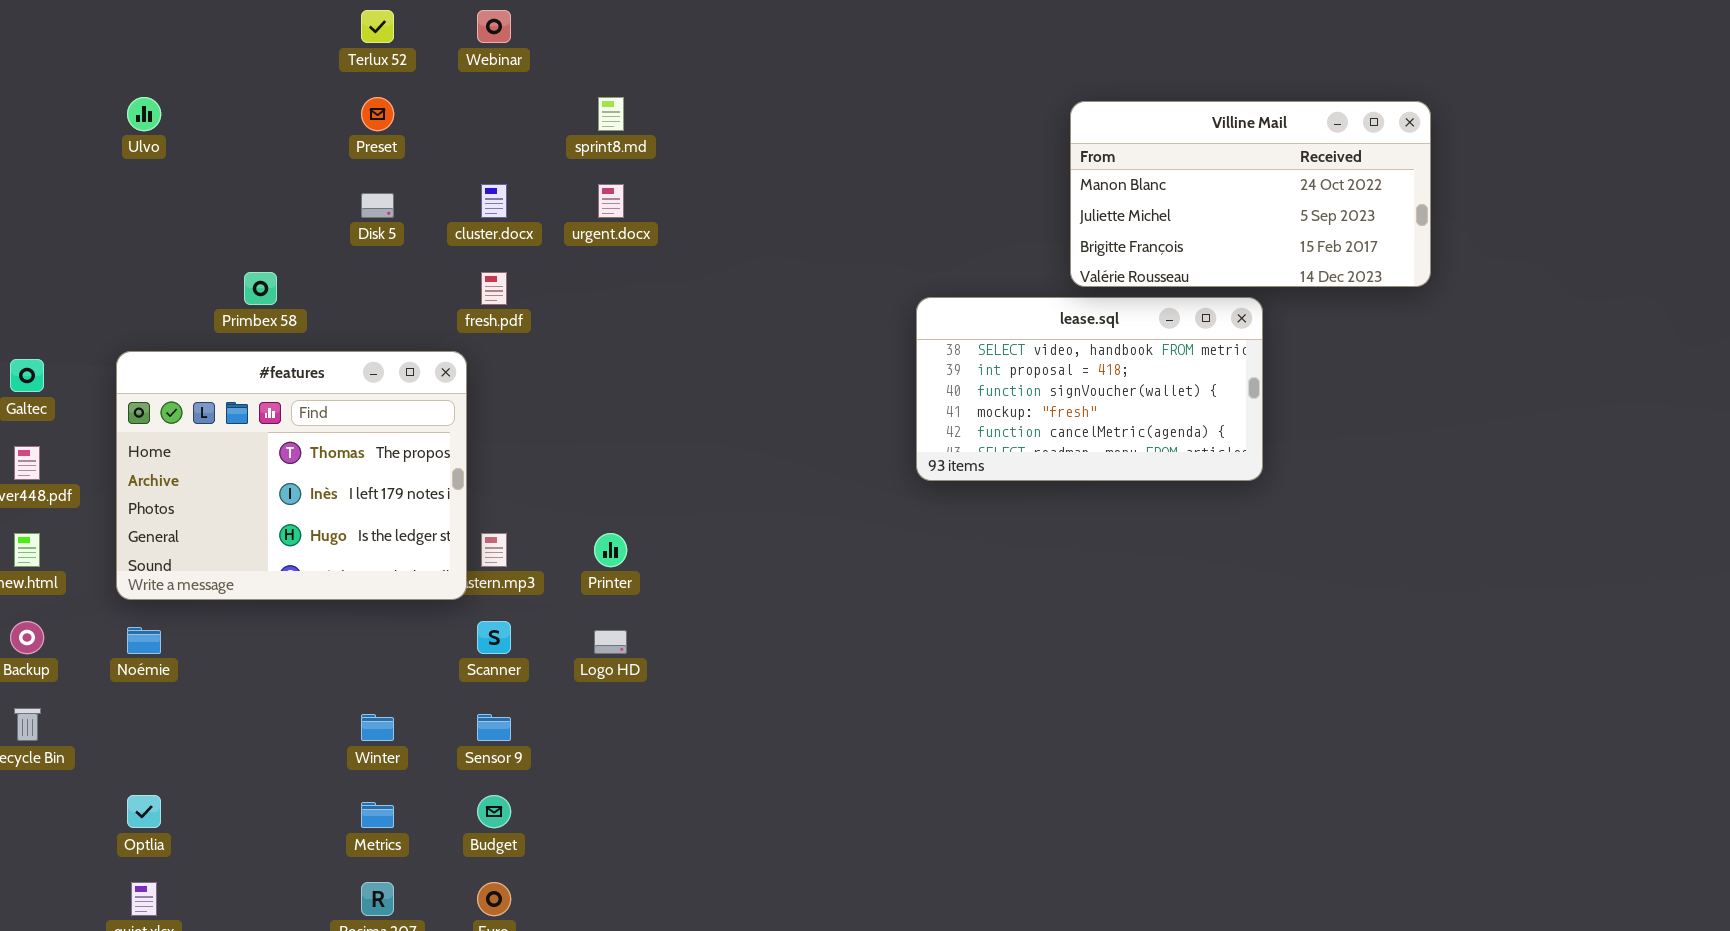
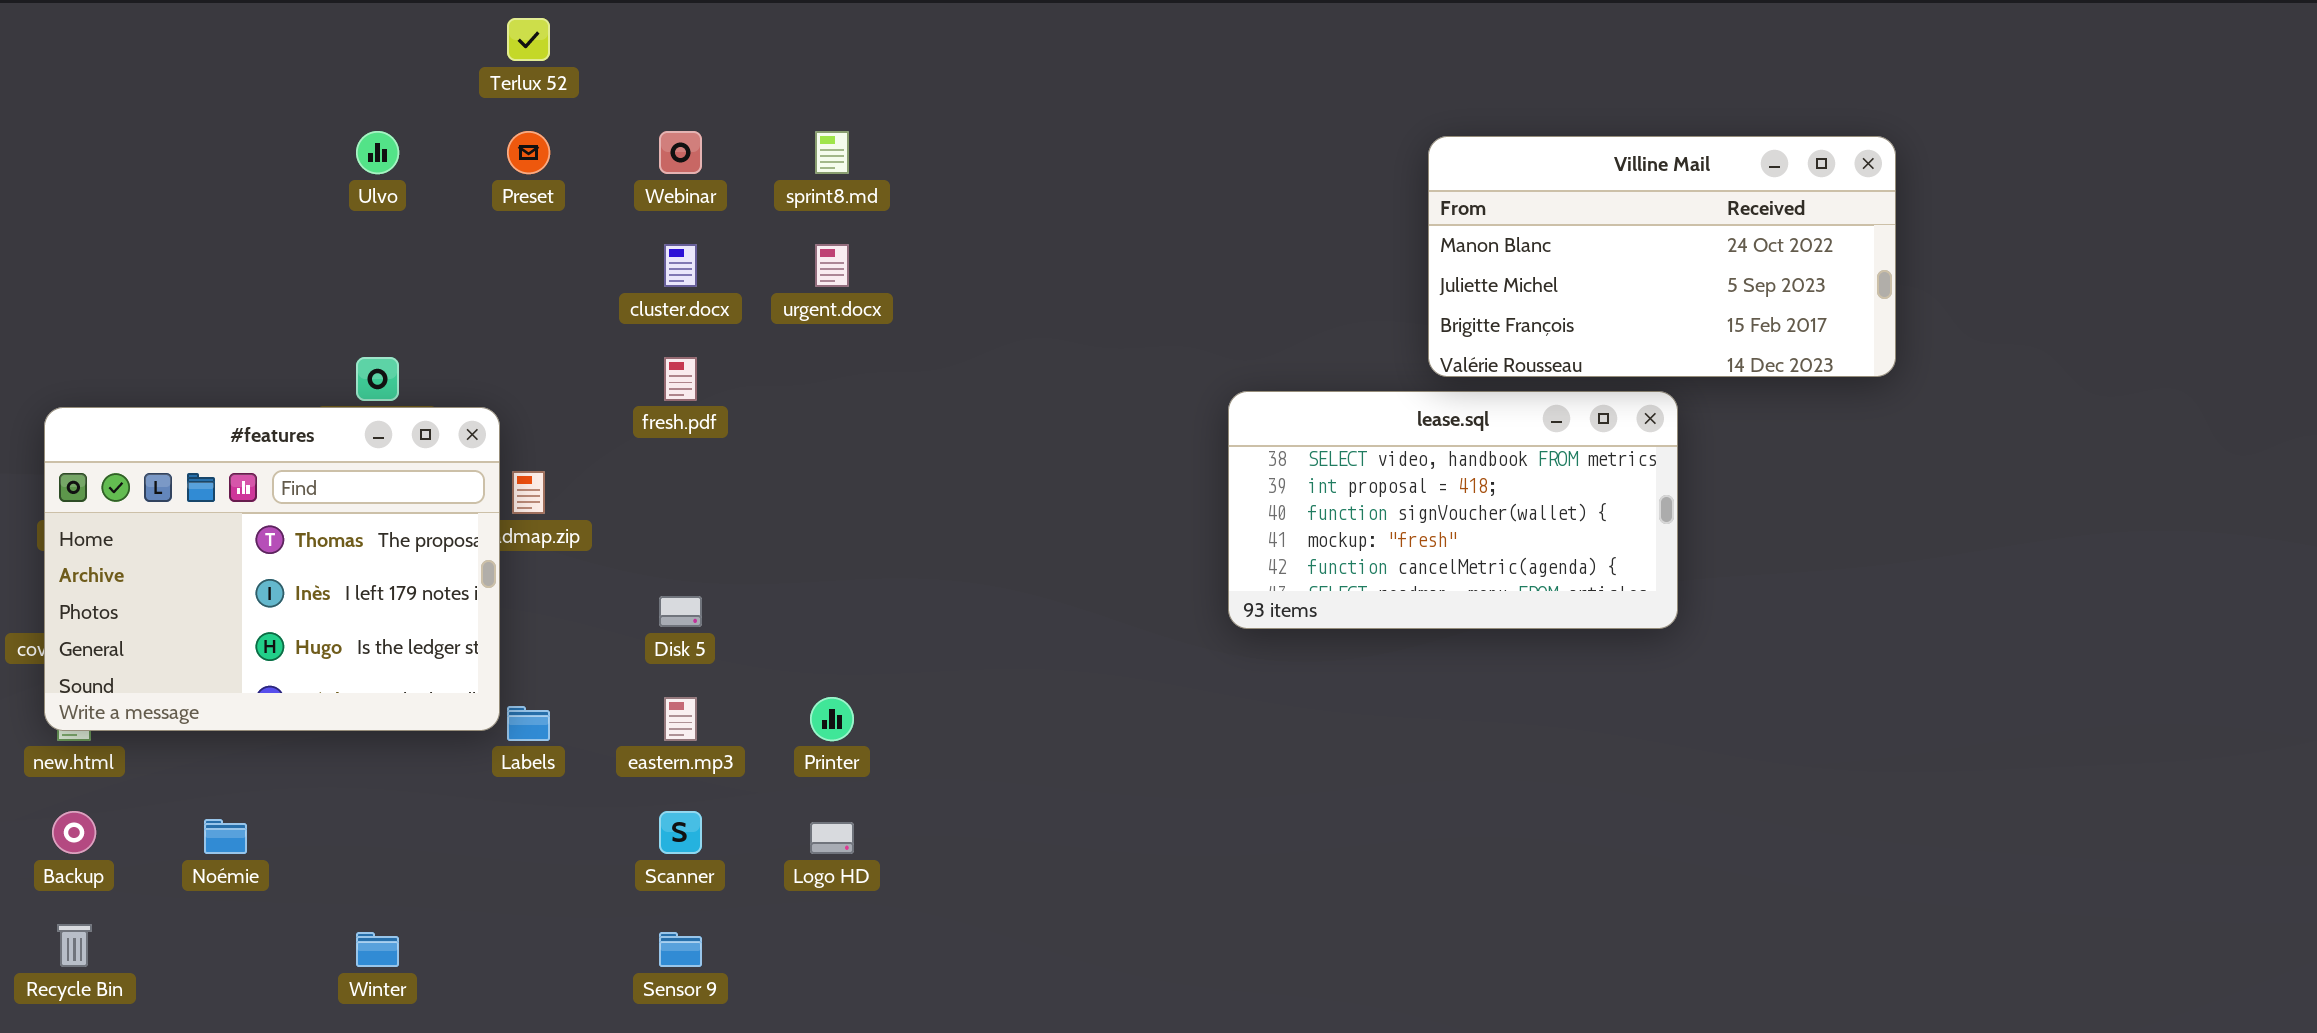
Webinar: [477,10,511,43] -> [659,131,702,174], moved
Ulvo: [127,97,161,131] -> [356,131,399,174], moved
Disk 5: [361,193,394,218] -> [659,596,702,627], moved
#features: [116,351,467,600] -> [44,407,500,731], moved
Winter: [361,714,394,741] -> [356,932,399,967], moved

